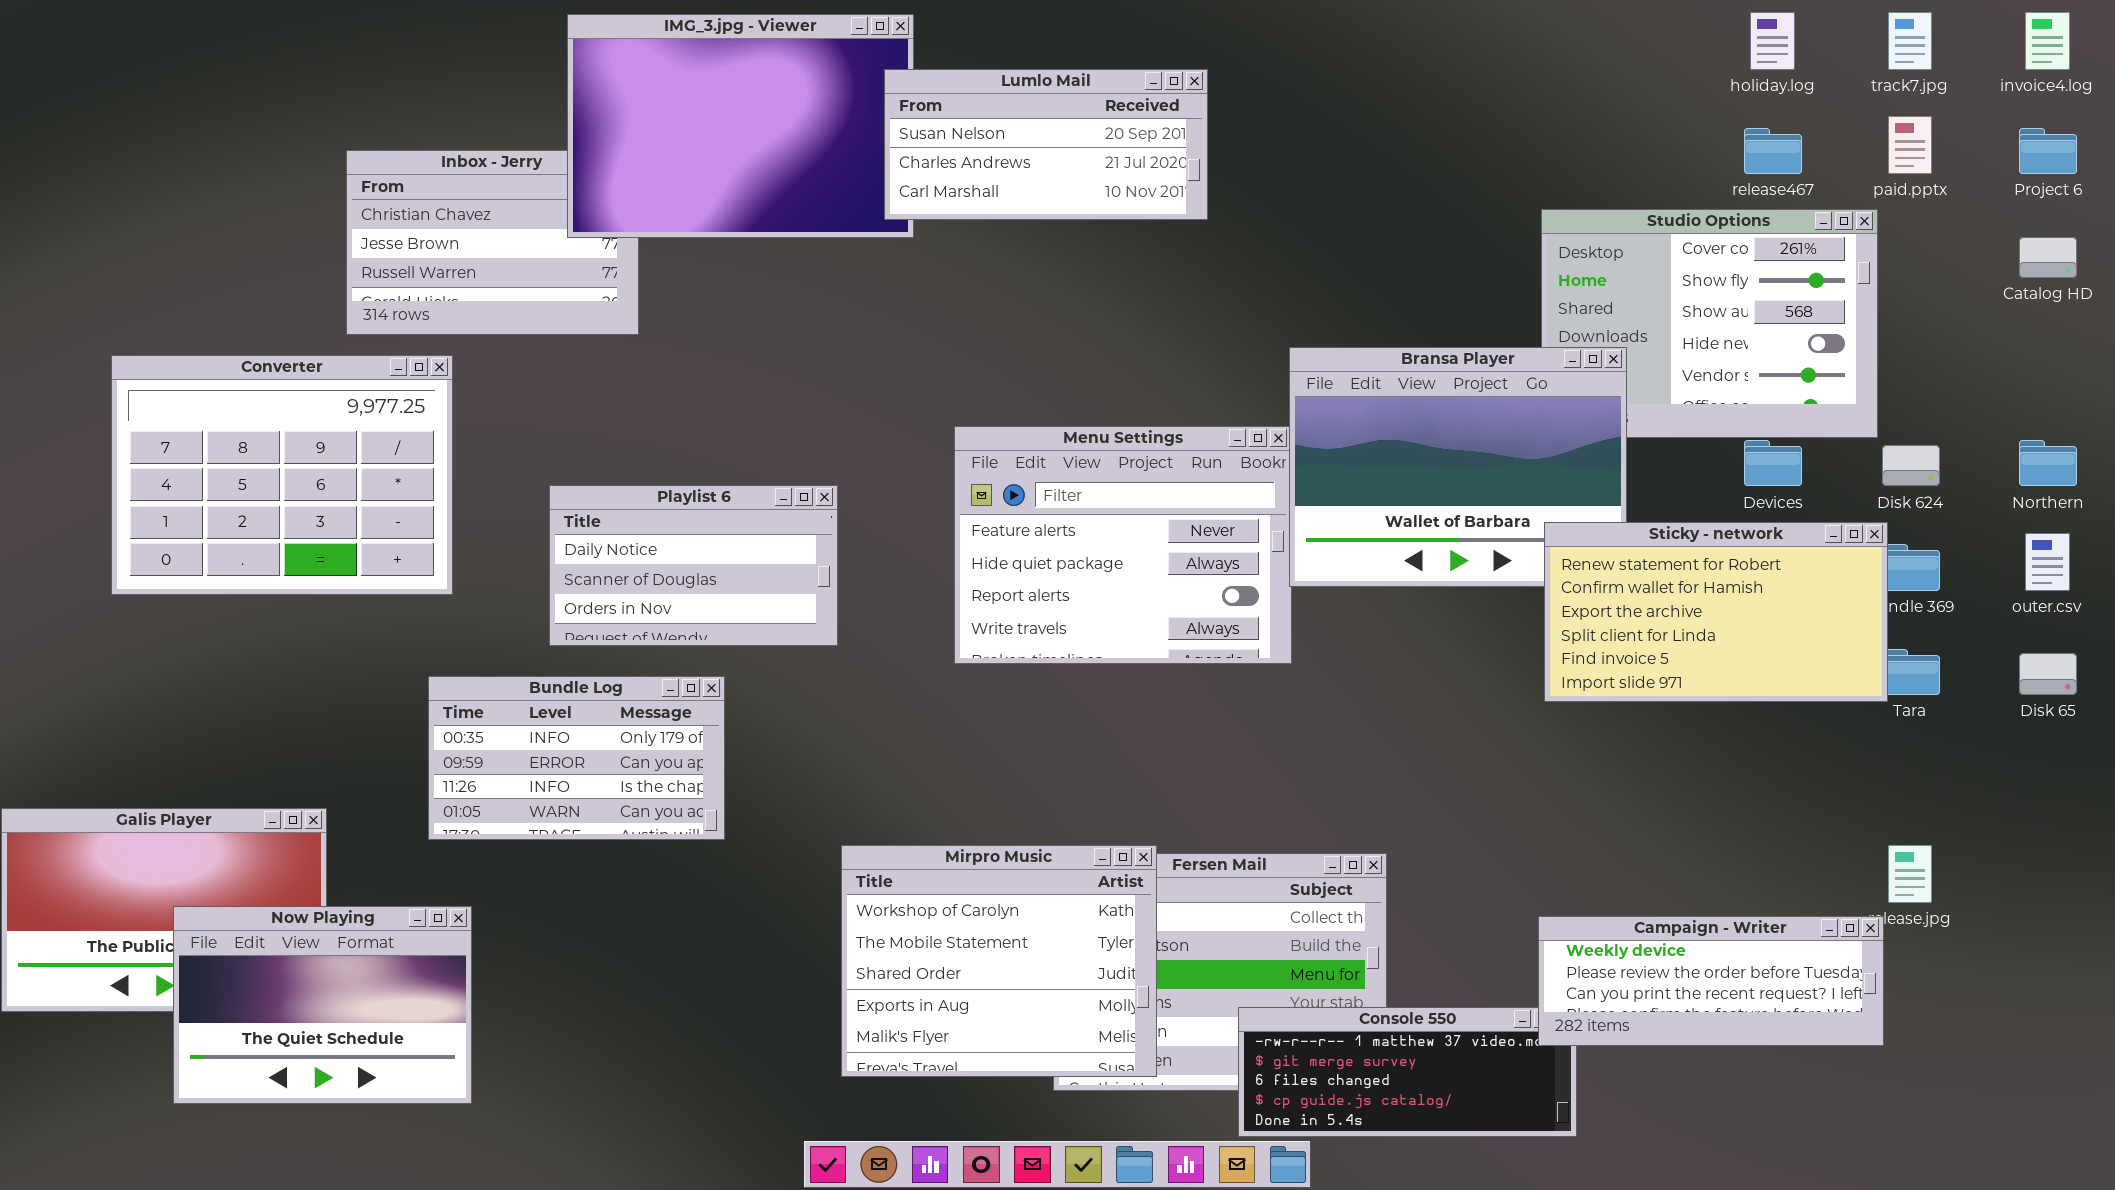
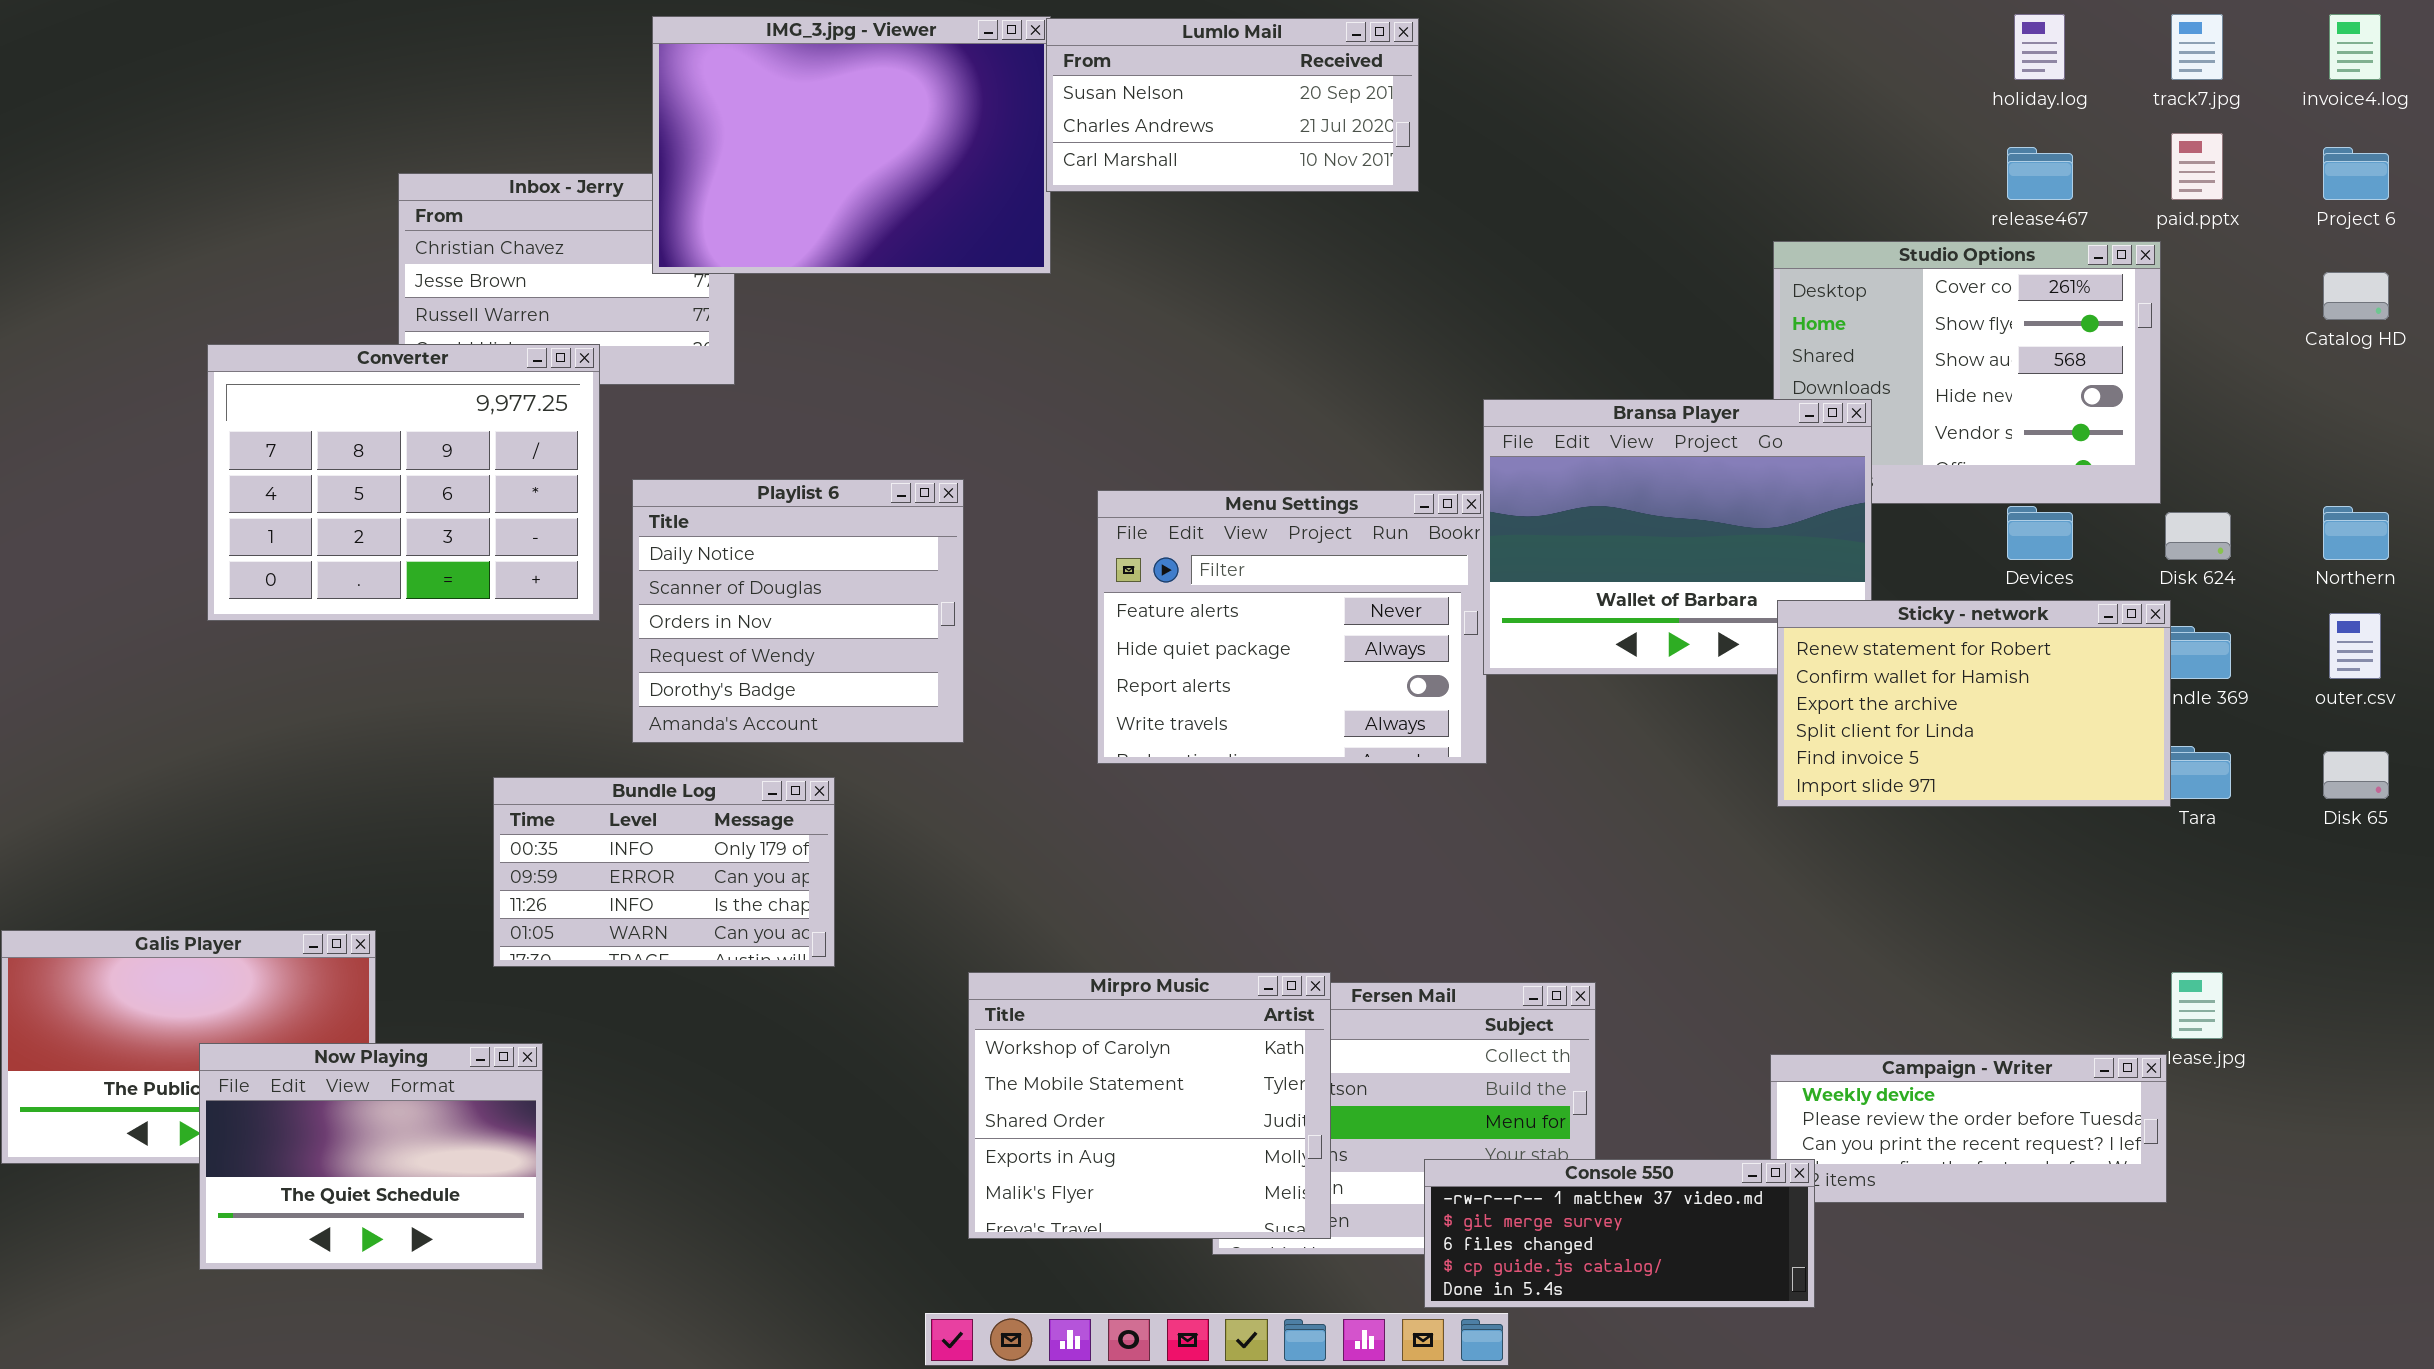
Lumlo Mail: [884,69,1208,220] -> [1046,18,1419,192], moved
Converter: [111,355,453,595] -> [207,344,600,621], moved
Playlist 6: [549,485,838,646] -> [632,479,964,743], resized
Console 550: [1238,1007,1577,1137] -> [1424,1159,1815,1308], raised

